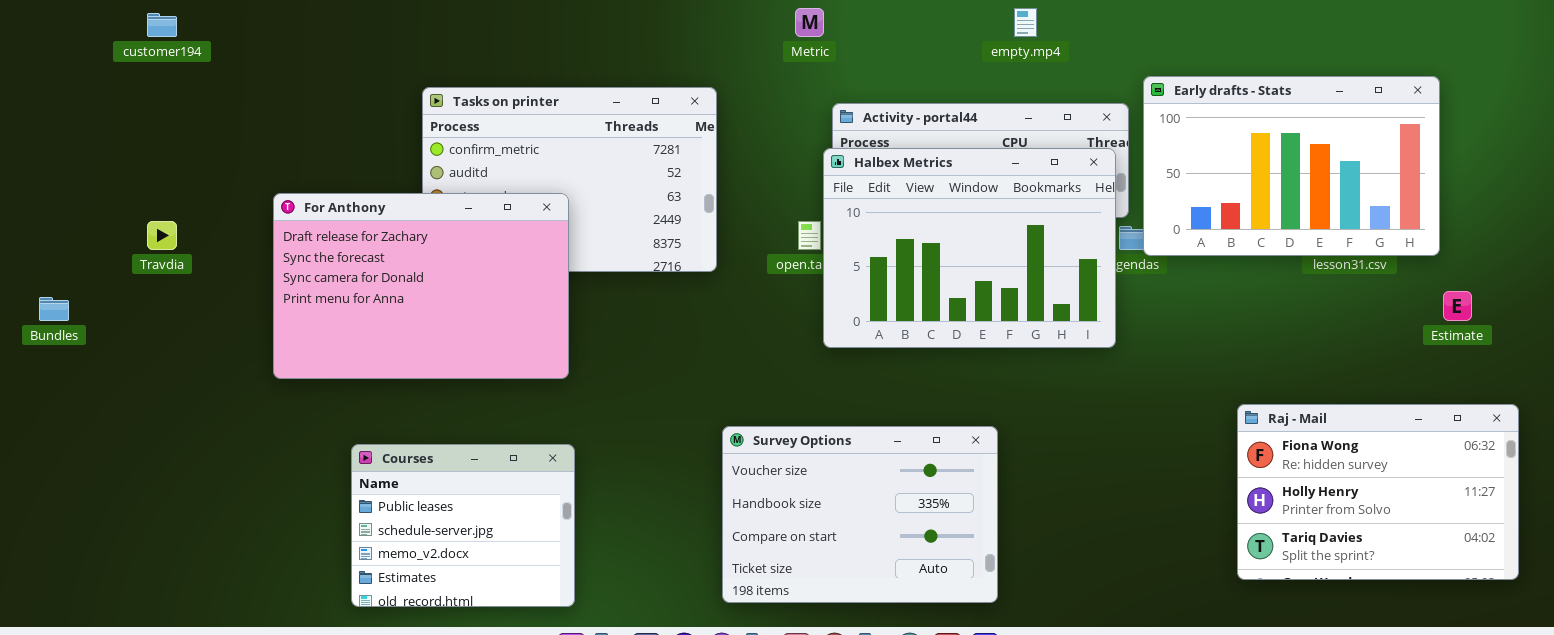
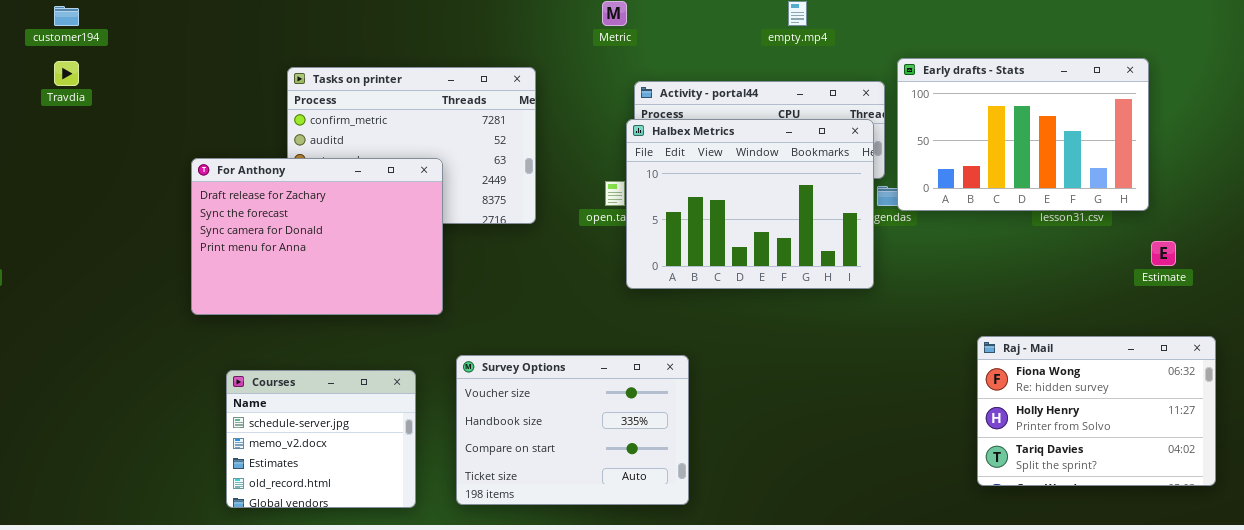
For Anthony: [273,193,569,379] -> [191,158,443,315], moved
Travdia: [147,221,177,250] -> [54,61,79,86], moved
Survey Options: [722,426,998,603] -> [456,355,689,505], moved
Courses: [351,444,575,607] -> [226,370,416,508], scrolled down 1 row

